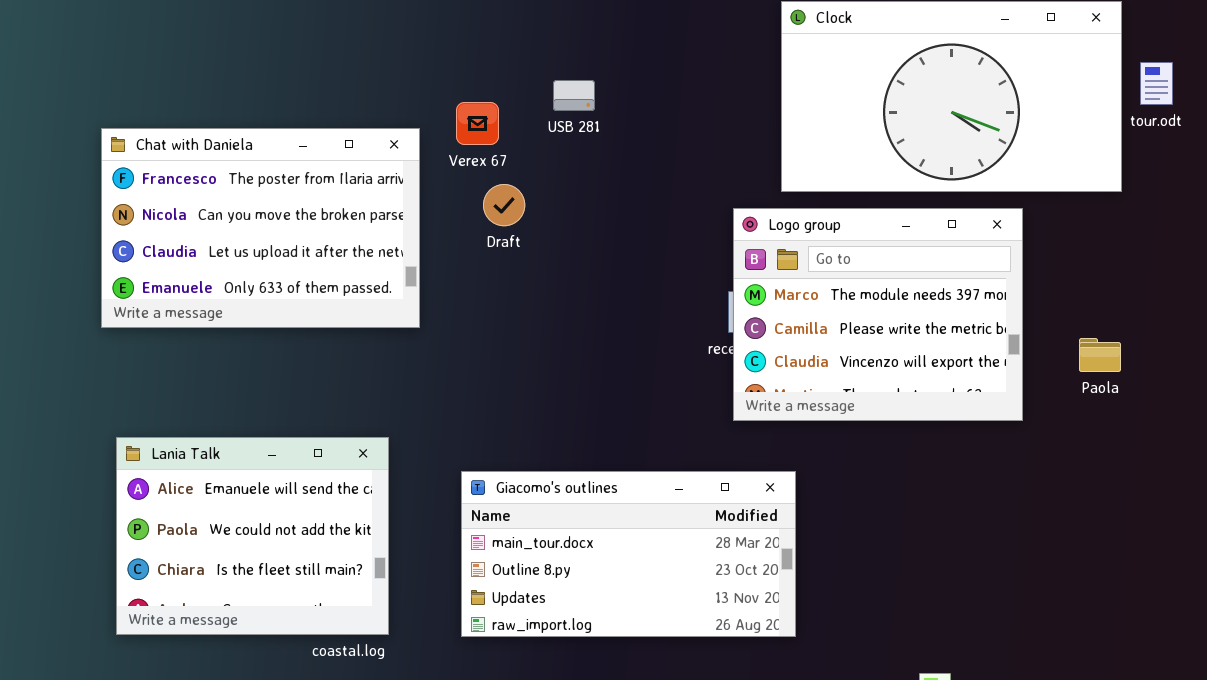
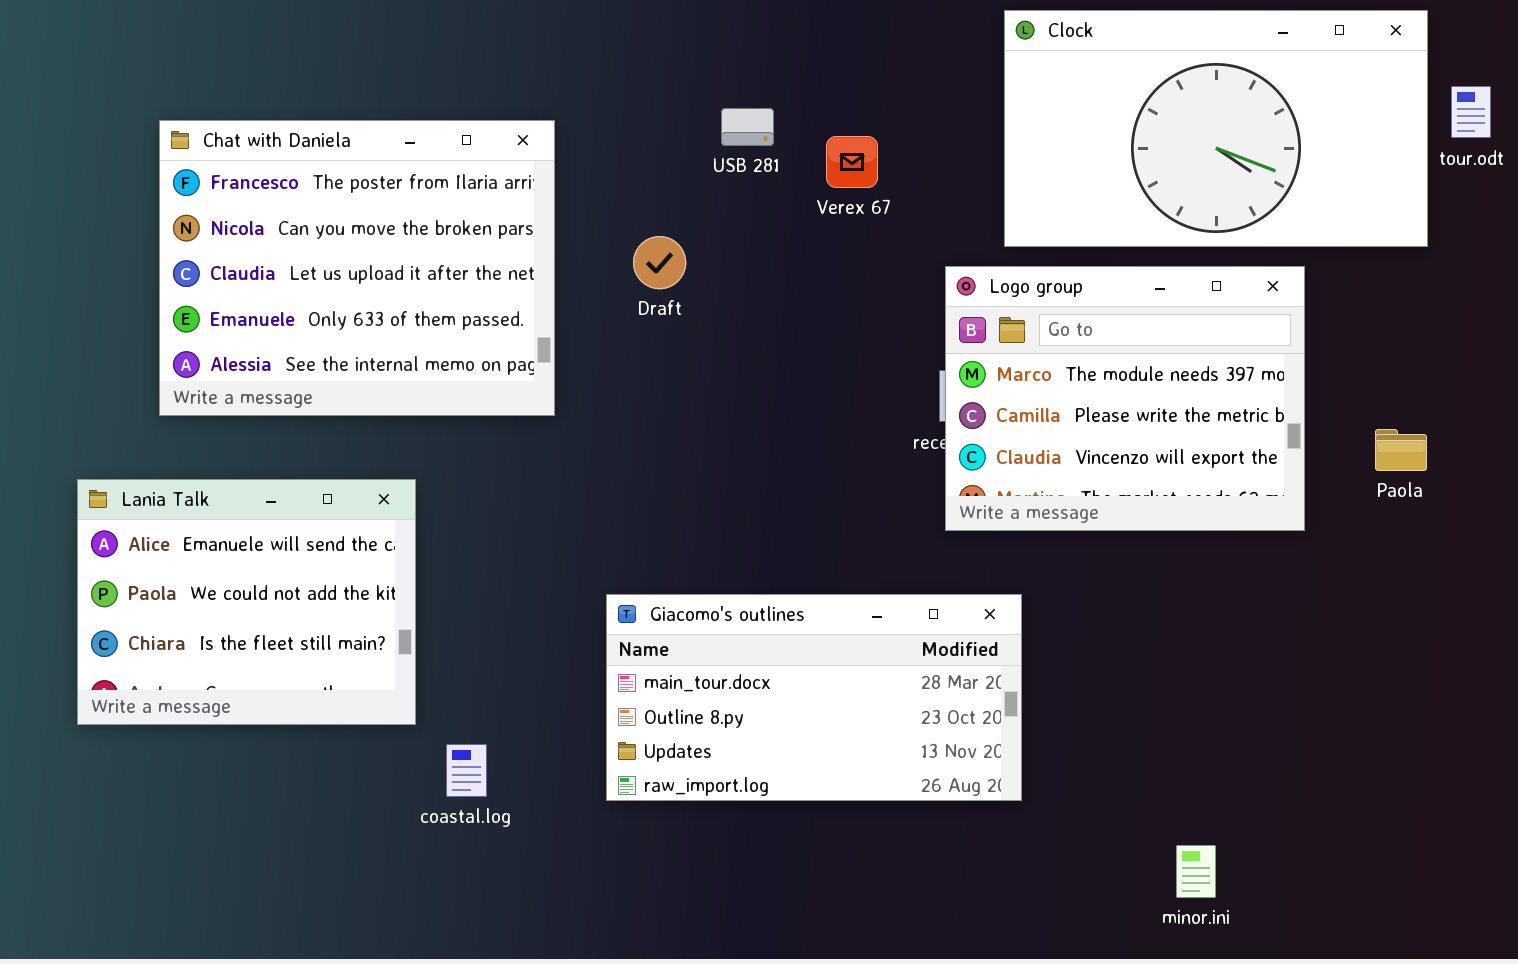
Verex 67: [456,102,499,145] -> [826,136,878,188], moved
Chat with Daniela: [101,128,420,328] -> [159,120,555,416], resized
Lania Talk: [116,437,389,635] -> [77,479,416,725], moved

